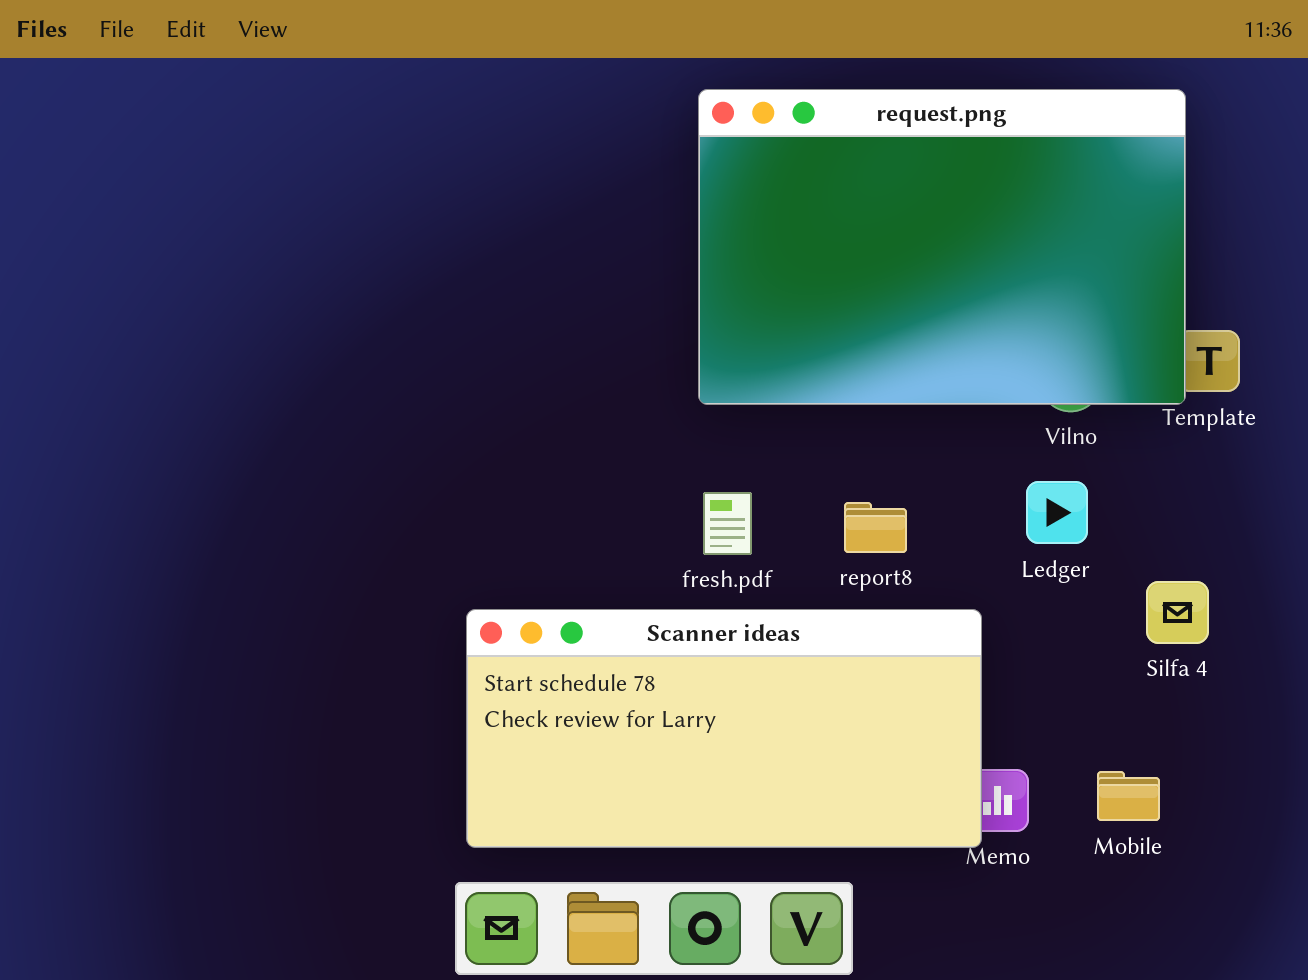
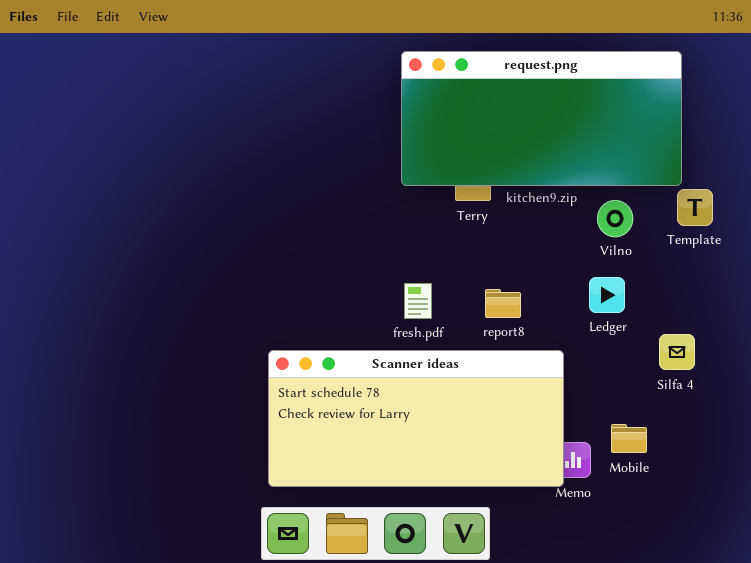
request.png: [698,89,1186,405] -> [401,51,682,186], resized
Mobile: [1097,771,1160,821] -> [611,424,647,453], moved

